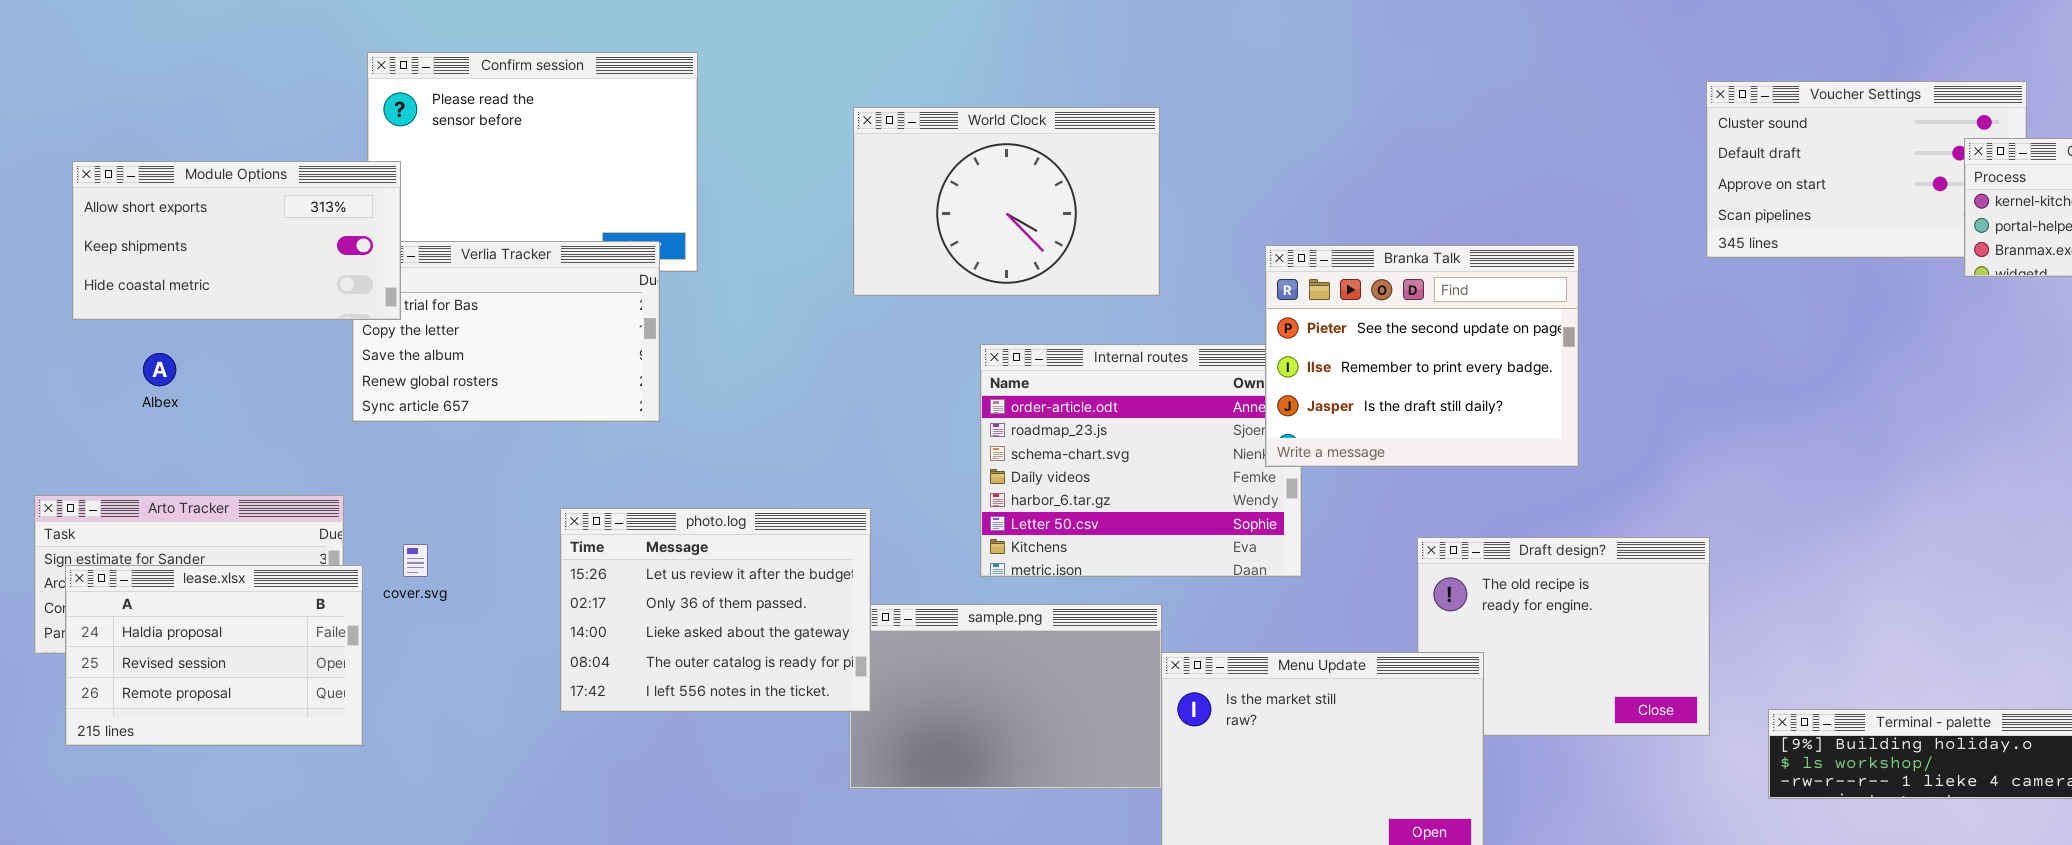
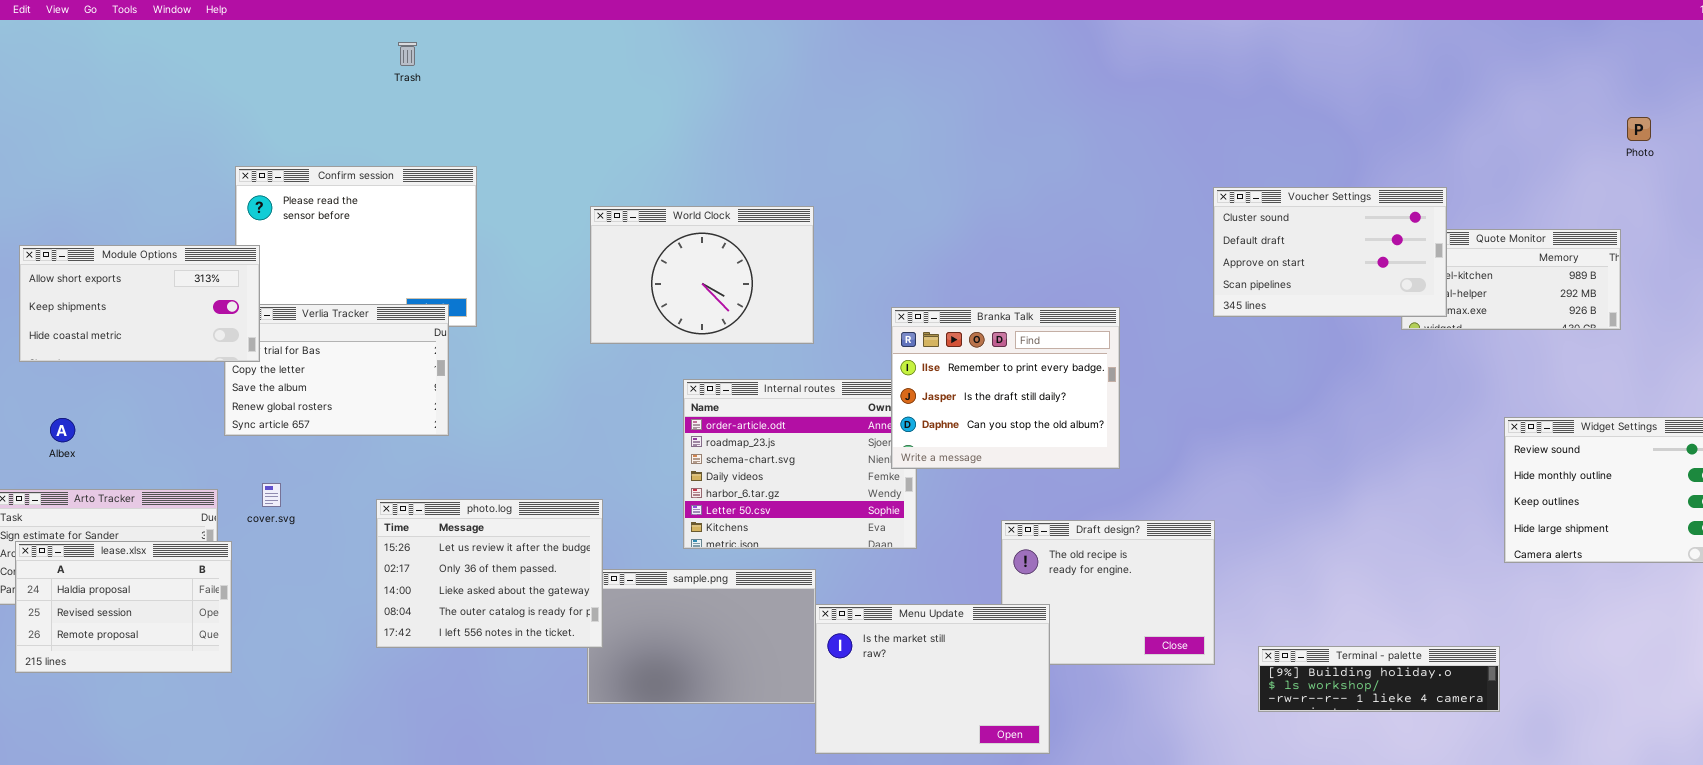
Voucher Settings: [1706,81,2027,258] -> [1213,187,1447,317], raised
Branka Talk: [1265,245,1579,467] -> [891,307,1120,469], scrolled down 1 row
Albex: [143,353,176,386] -> [50,418,75,442], moved
cover.svg: [403,544,428,577] -> [262,483,281,507], moved

